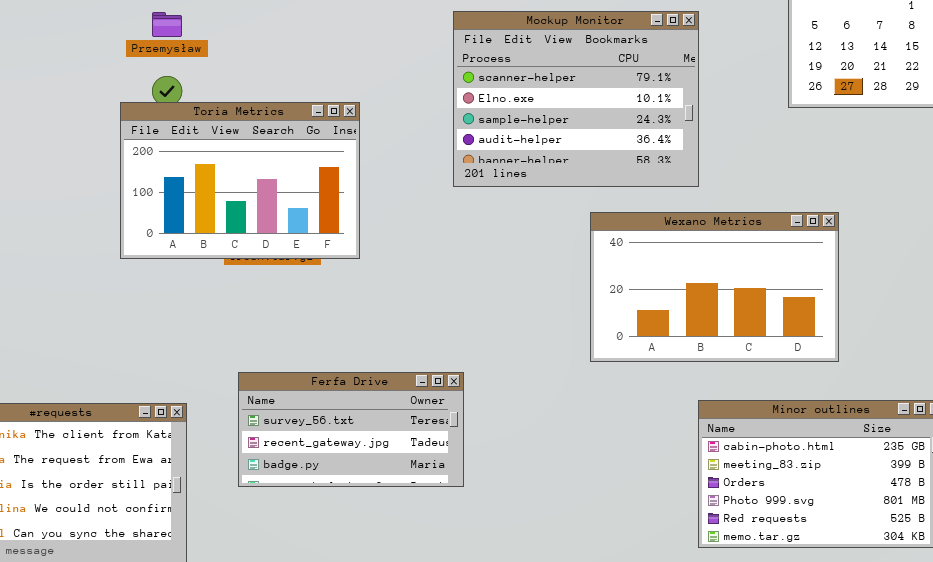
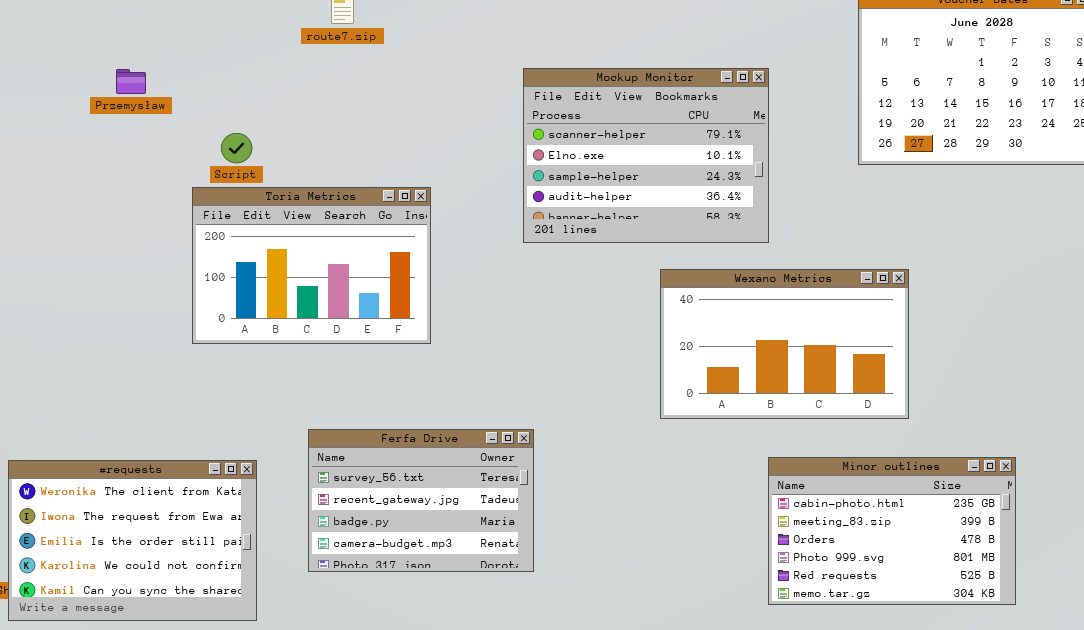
Przemysław: [152,12,182,37] -> [116,69,146,94], moved
Toria Metrics: [120,102,360,259] -> [192,187,431,344], moved
Ferfa Drive: [238,372,464,487] -> [308,429,534,572], resized

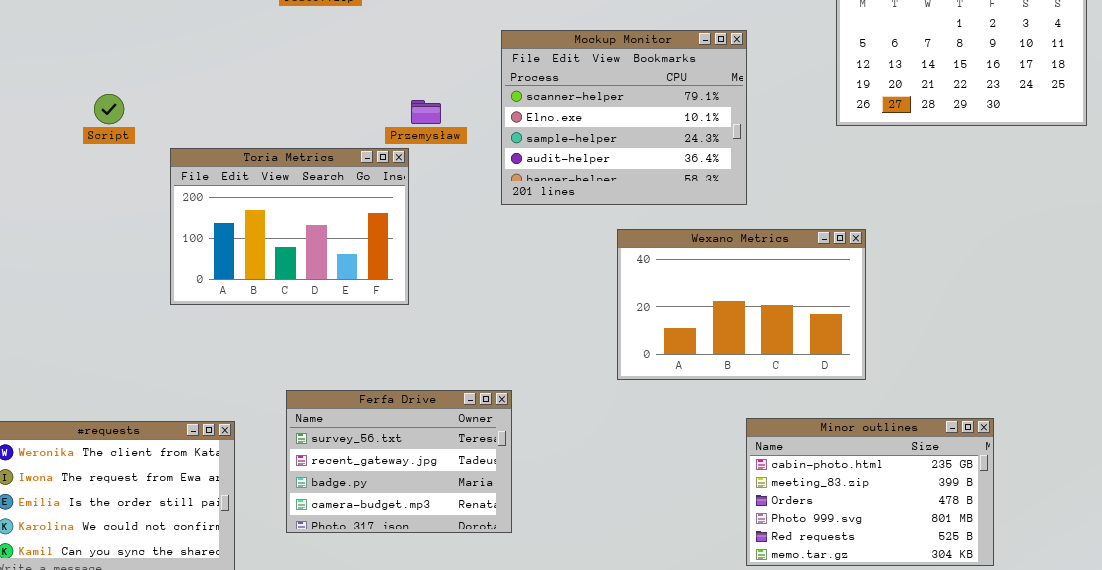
Przemysław: [116,69,146,94] -> [411,100,441,124], moved
Script: [221,133,252,163] -> [94,94,124,124], moved
Wexano Metrics: [660,269,909,419] -> [617,229,866,380], moved

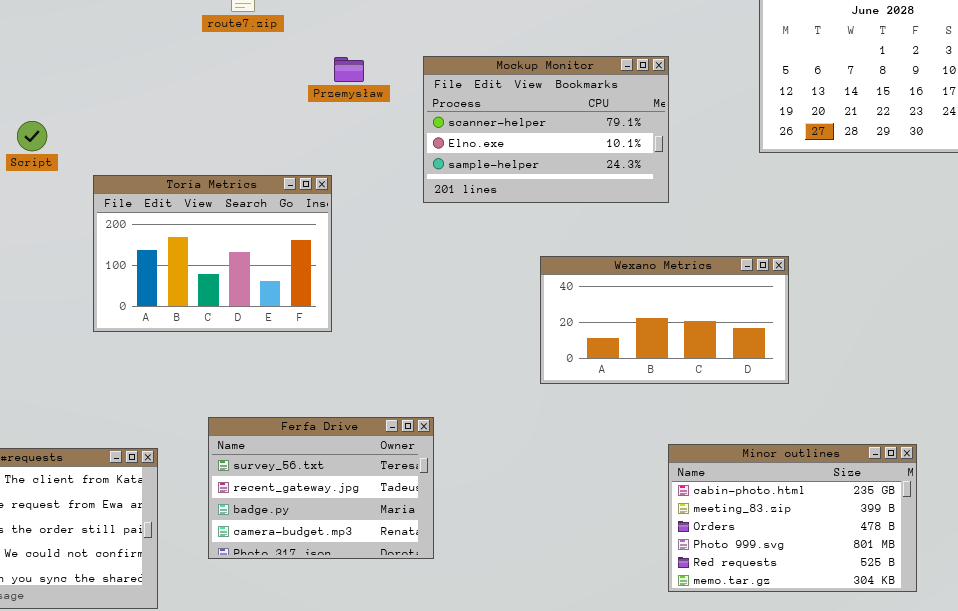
Mockup Monitor: [501,30,747,205] -> [423,56,669,203], resized
Przemysław: [411,100,441,124] -> [334,57,364,82], moved
Wexano Metrics: [617,229,866,380] -> [540,256,789,384], resized

